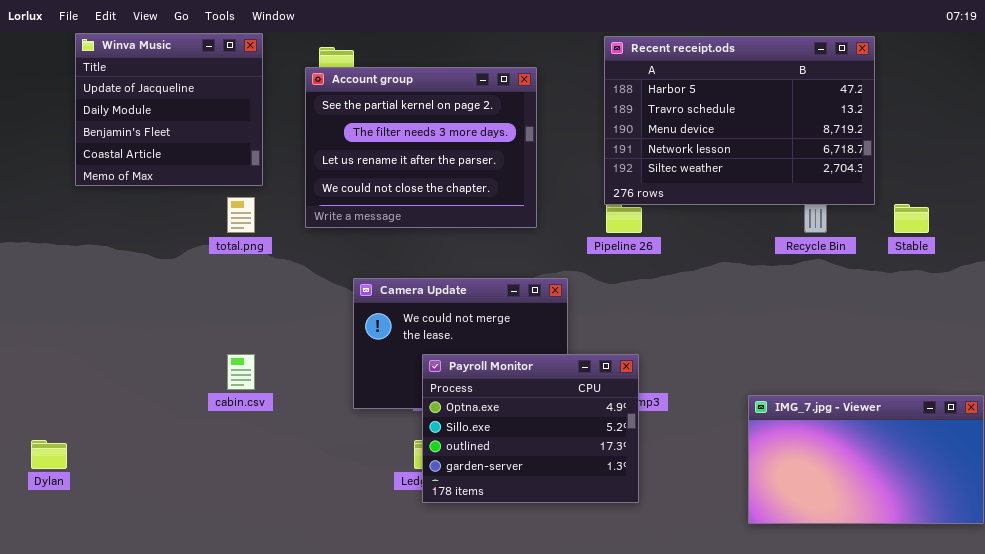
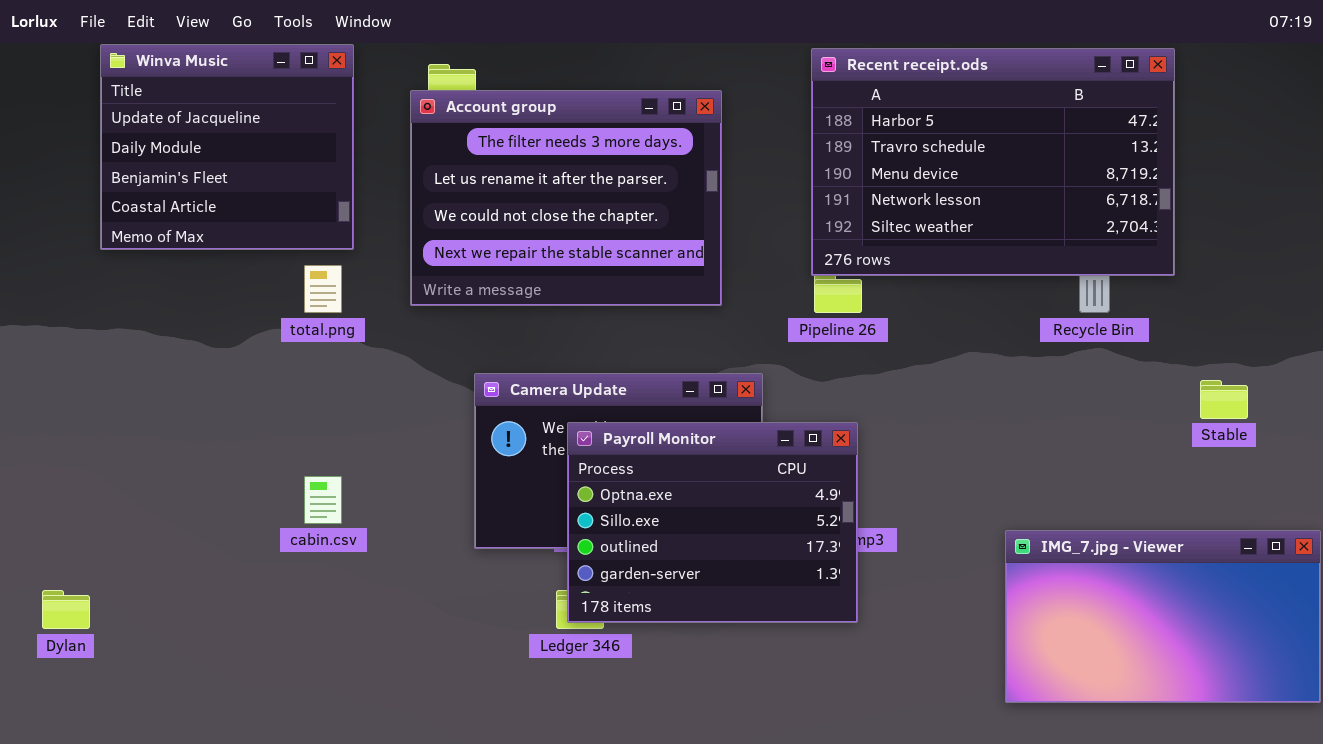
Account group: [305,67,537,228] -> [410,90,722,306], scrolled down 1 row
Stable: [894,204,929,233] -> [1200,380,1248,419], moved
Payroll Monitor: [422,354,639,503] -> [567,422,858,623], moved

